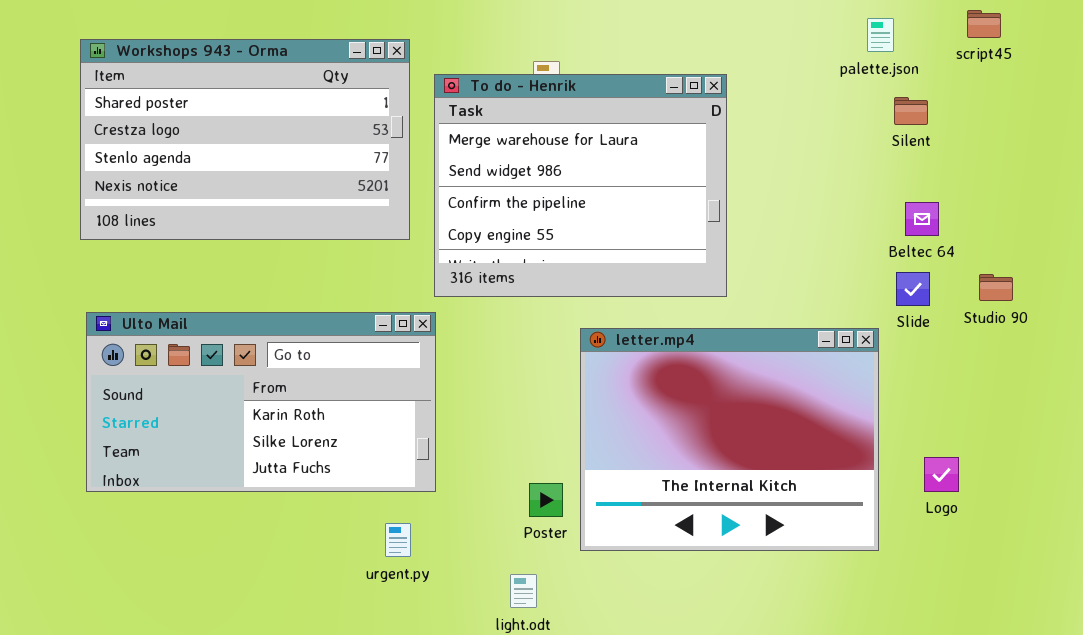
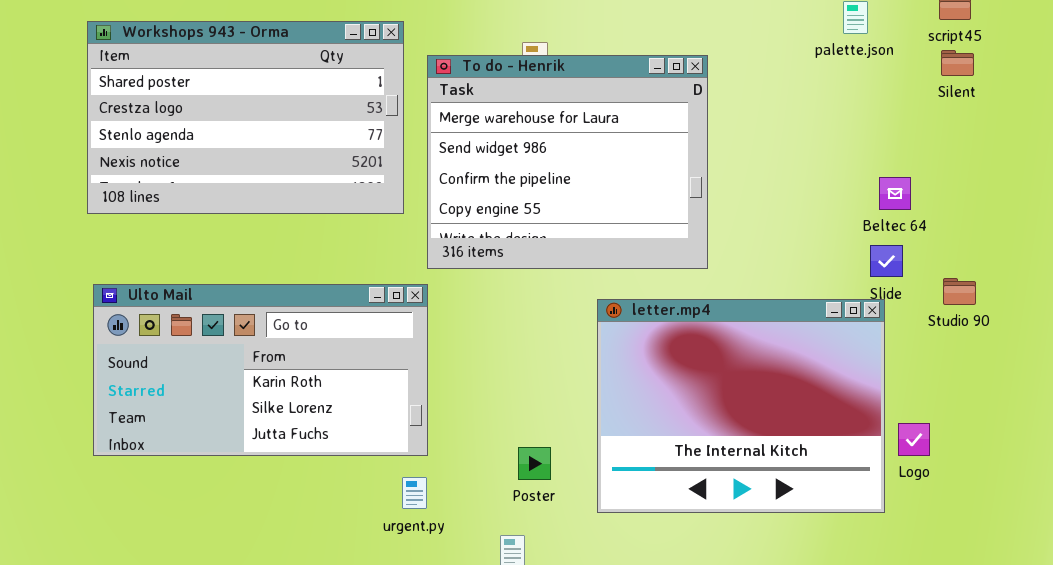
Silent: [894,97,928,125] -> [941,50,974,76], moved
Studio 90: [979,274,1013,301] -> [943,278,976,305], moved
letter.mp4: [580,328,879,551] -> [597,299,885,513], moved
urgent.py: [385,523,411,557] -> [402,477,427,509], moved

